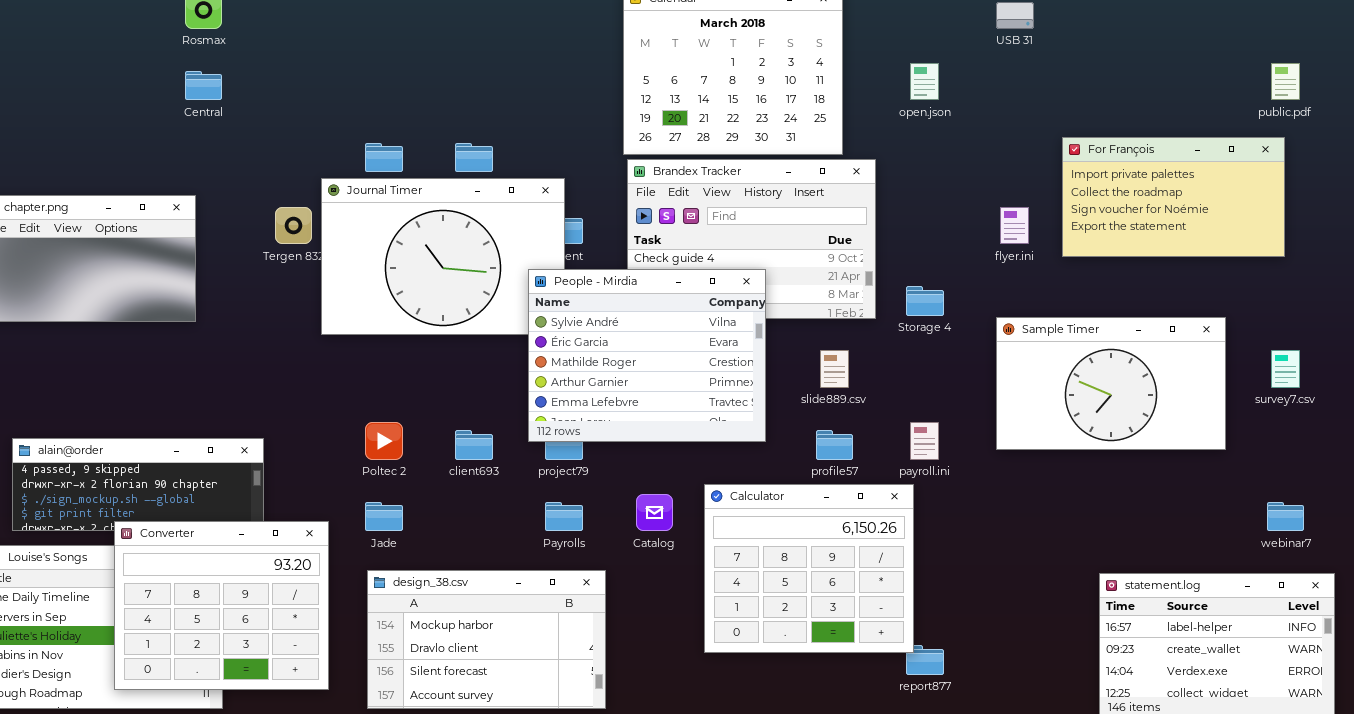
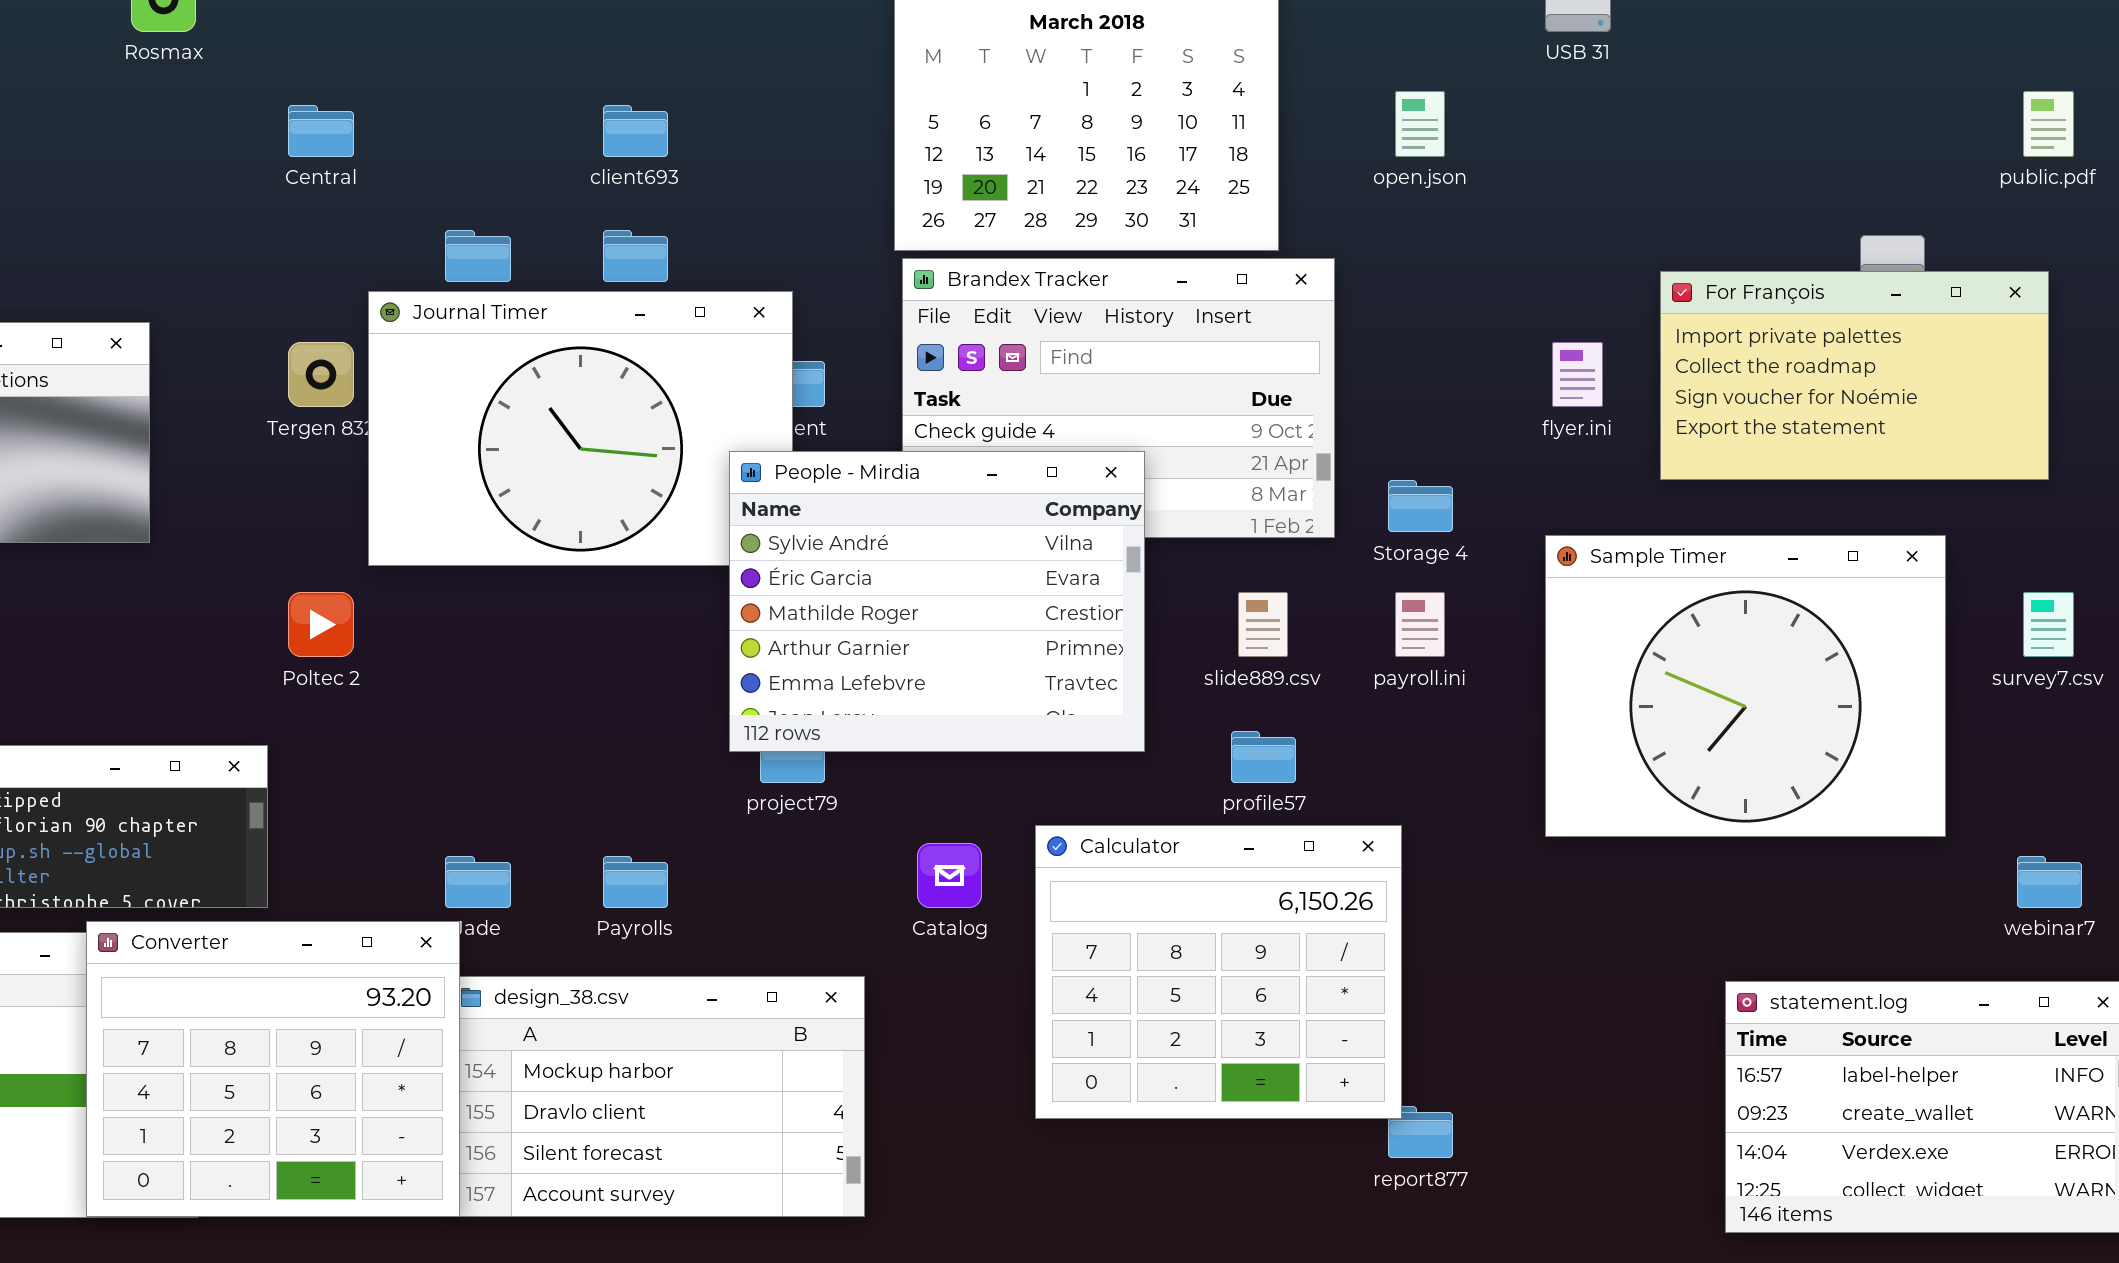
Central: [185,71,222,100] -> [288,105,354,157], moved
For François: [1062,137,1285,257] -> [1660,271,2049,480], moved
Sample Timer: [996,317,1226,450] -> [1545,535,1946,837], resized
Poltec 2: [365,422,403,460] -> [288,592,354,657], moved
payroll.ini: [910,422,939,460] -> [1395,592,1445,657], moved
client693: [455,430,493,460] -> [603,105,668,157], moved
Payrolls: [545,502,583,531] -> [603,856,668,908], moved
Converter: [114,521,329,690] -> [86,921,460,1217], moved

